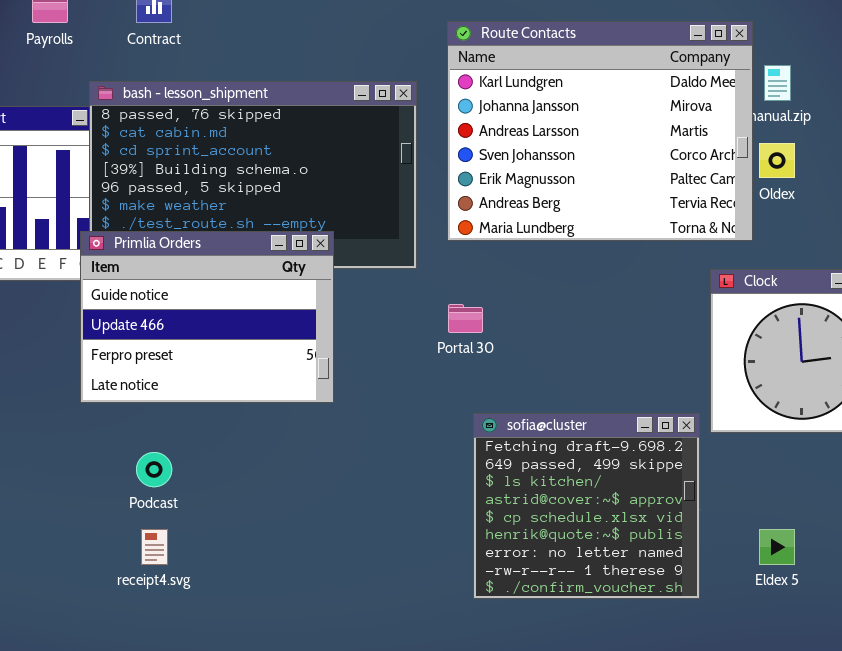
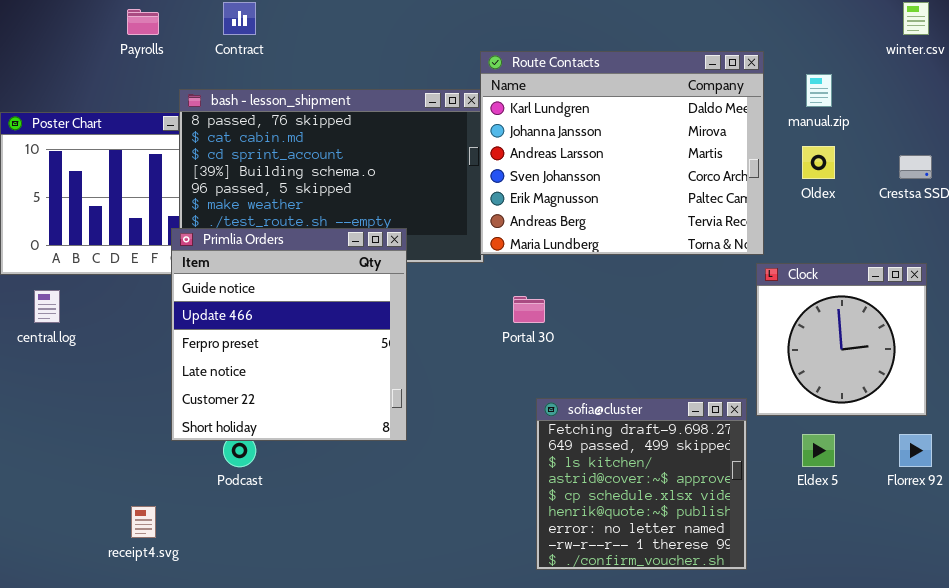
Route Contacts: [447,21,753,241] -> [480,51,764,255], moved
Primlia Orders: [80,231,334,403] -> [171,228,407,441], resized
receipt4.svg: [141,529,168,565] -> [131,506,156,538], moved
Eldex 5: [759,529,795,565] -> [802,434,835,467], moved

